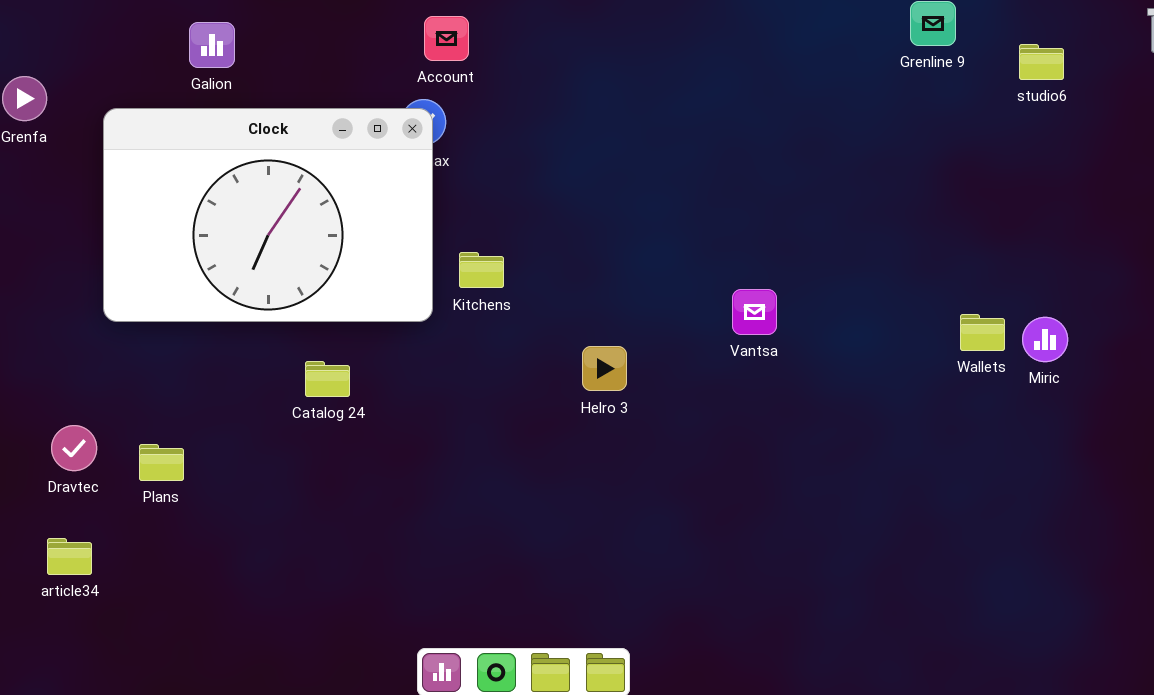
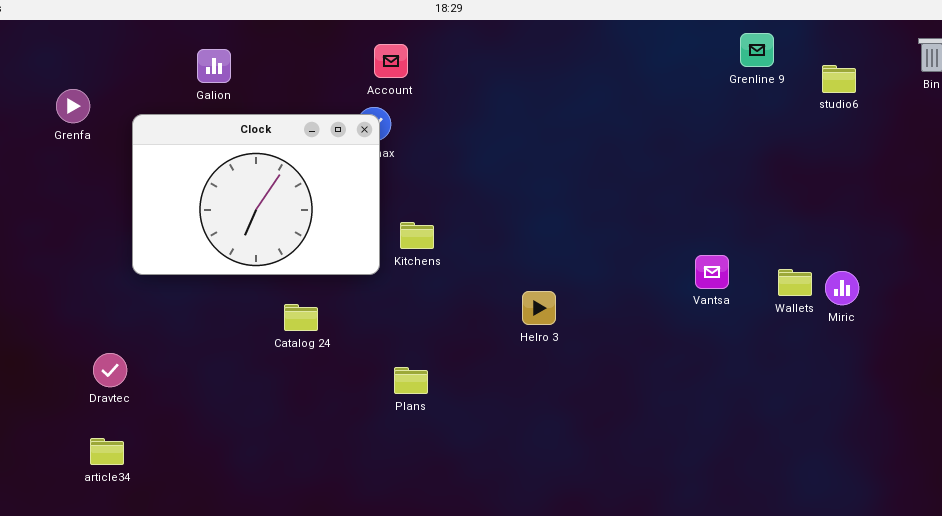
Vantsa: [732,289,777,335] -> [695,255,729,289], moved
Helro 3: [582,346,627,391] -> [522,291,556,325], moved
Plans: [139,444,184,481] -> [394,367,428,394], moved

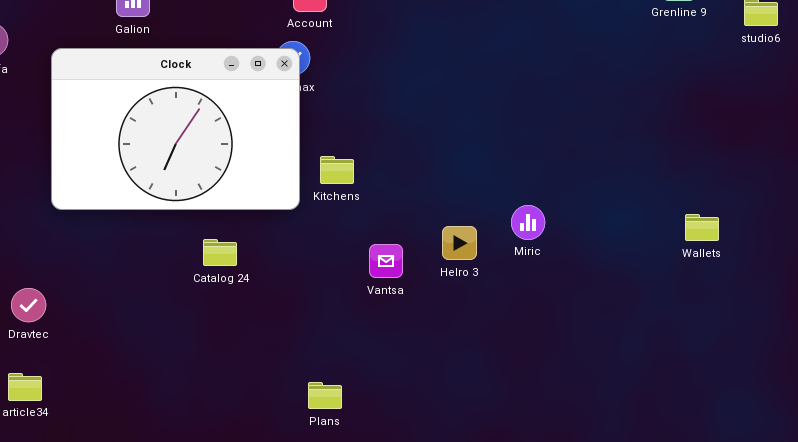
Vantsa: [695,255,729,289] -> [369,244,403,278], moved
Wallets: [778,269,812,296] -> [685,214,719,241], moved
Miric: [825,271,859,305] -> [511,205,545,240], moved
Plans: [394,367,428,394] -> [308,382,342,409], moved

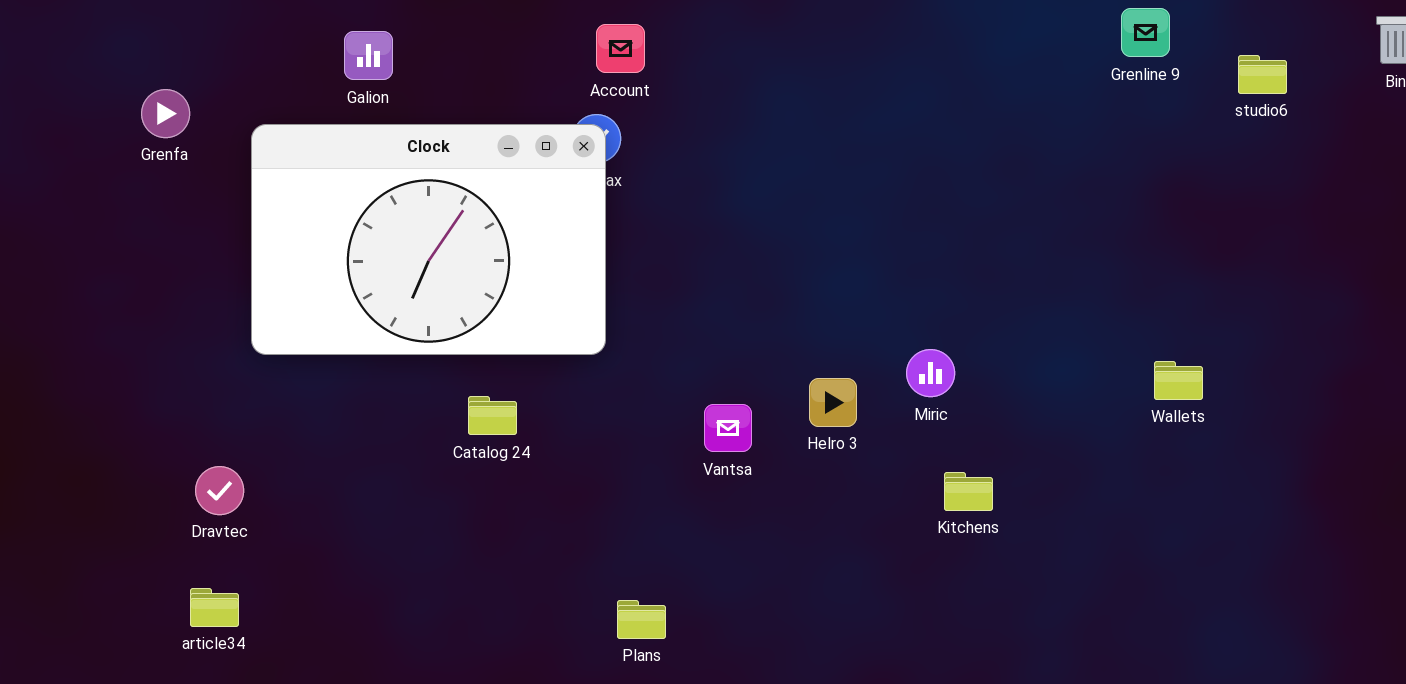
Kitchens: [320,156,354,184] -> [944,472,993,511], moved

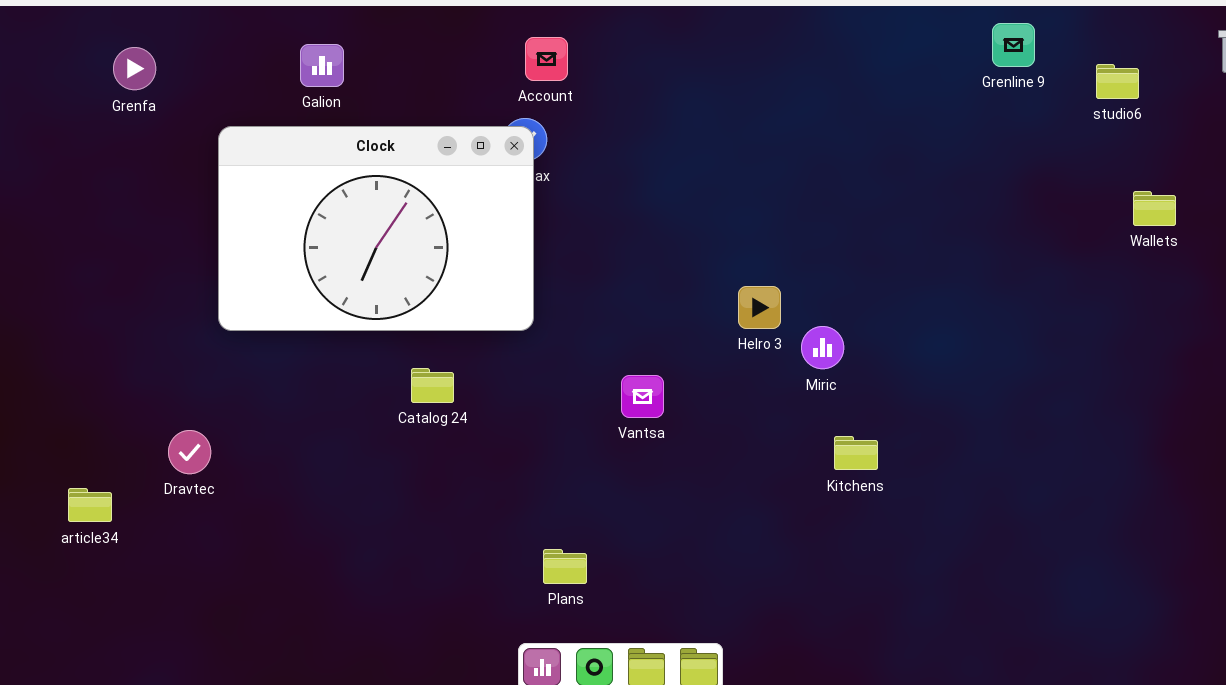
Grenfa: [141,89,190,138] -> [113,47,156,90], moved
Wallets: [1154,361,1203,400] -> [1133,191,1176,226], moved
Helro 3: [809,378,857,427] -> [738,286,781,329], moved
article34: [190,588,239,627] -> [68,488,112,522], moved

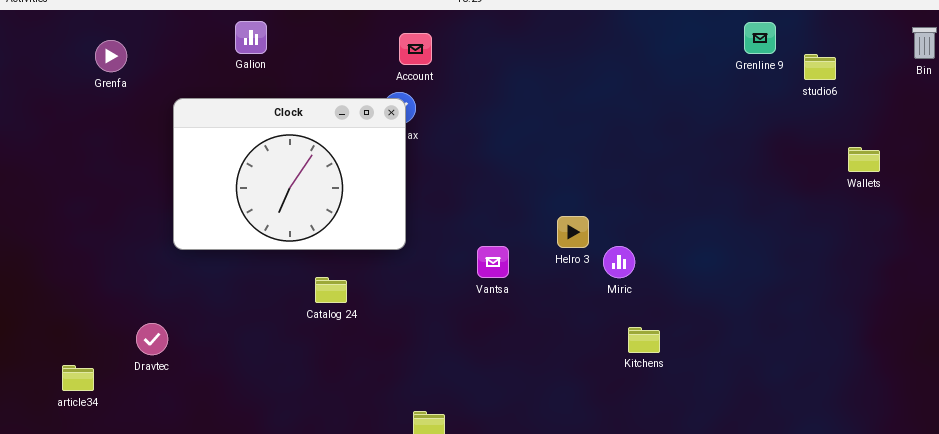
Galion: [300,44,344,87] -> [235,21,267,54], moved
studio6: [1096,64,1139,99] -> [804,54,836,80], moved
Vantsa: [621,375,664,418] -> [477,246,509,278], moved

